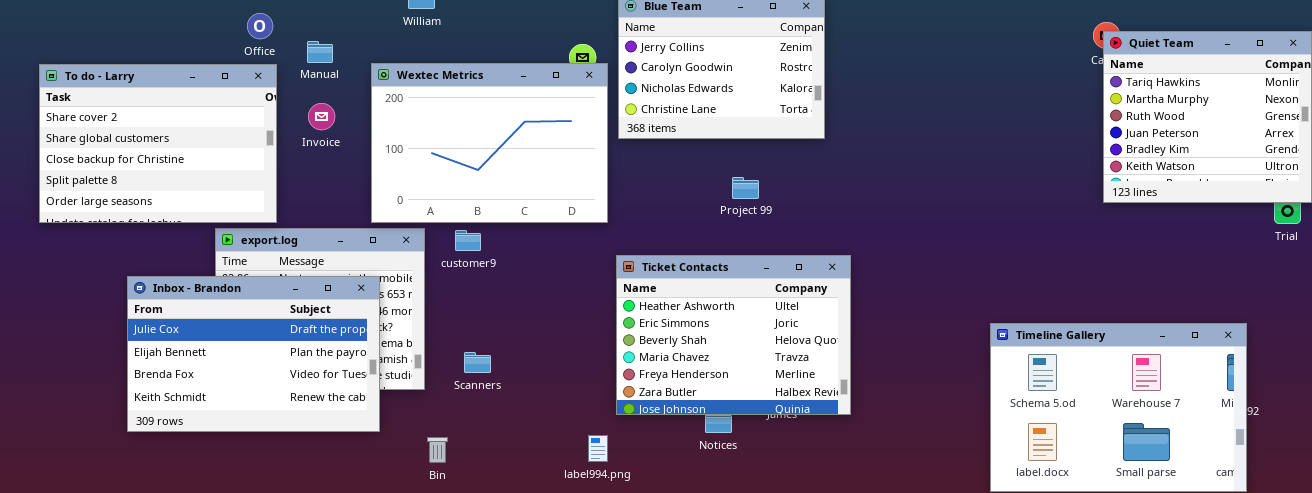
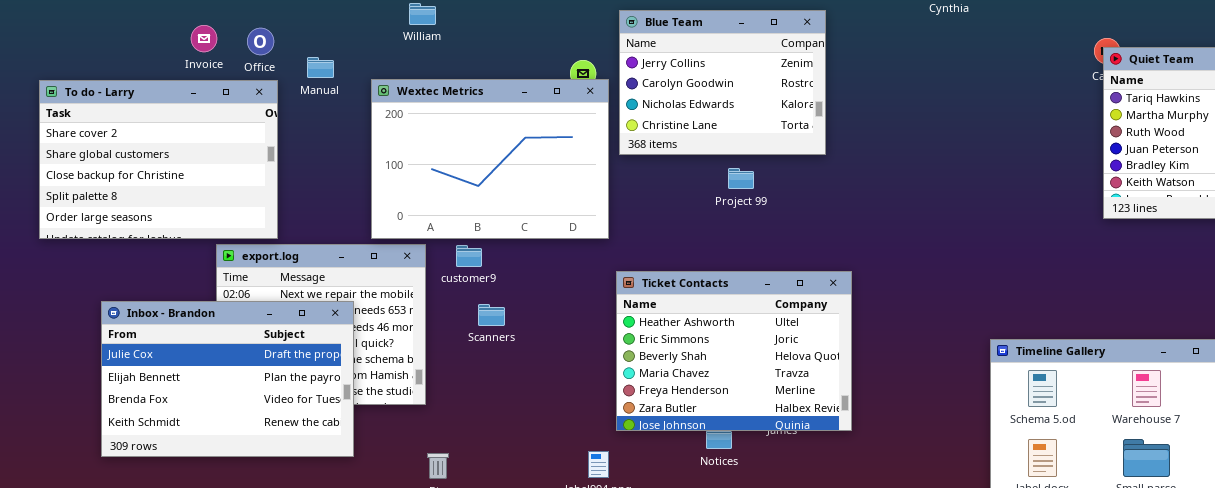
Invoice: [308,103,335,130] -> [191,25,217,52], moved
Project 99: [732,177,759,199] -> [728,168,754,189], moved
Inbox - Brandon: [127,276,380,432] -> [101,301,354,457], moved
Scanners: [464,352,491,373] -> [478,304,505,326], moved

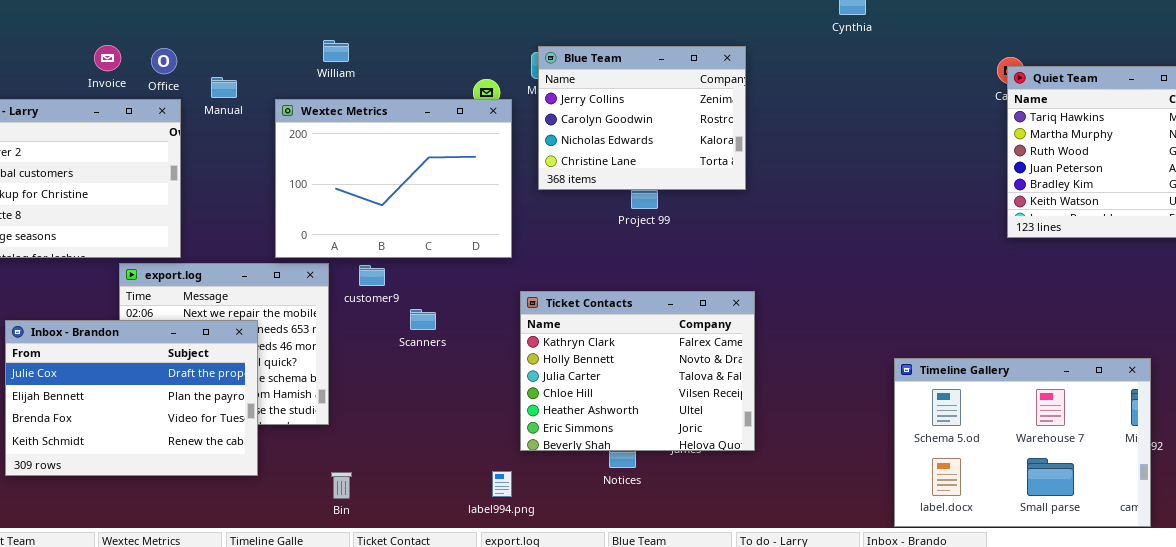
William: [409,3,436,25] -> [323,40,349,62], moved
Blue Team: [619,10,826,155] -> [538,46,746,190], moved
Ticket Contacts: [616,271,852,431] -> [520,291,755,451], scrolled up 4 rows
Scanners: [478,304,505,326] -> [410,309,436,330], moved

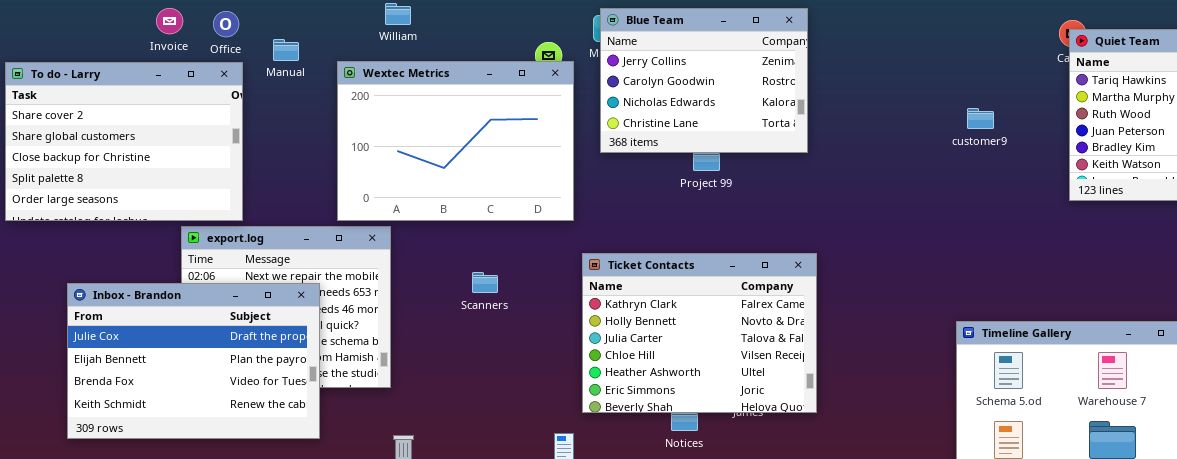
customer9: [359,265,385,286] -> [967,108,994,129], moved

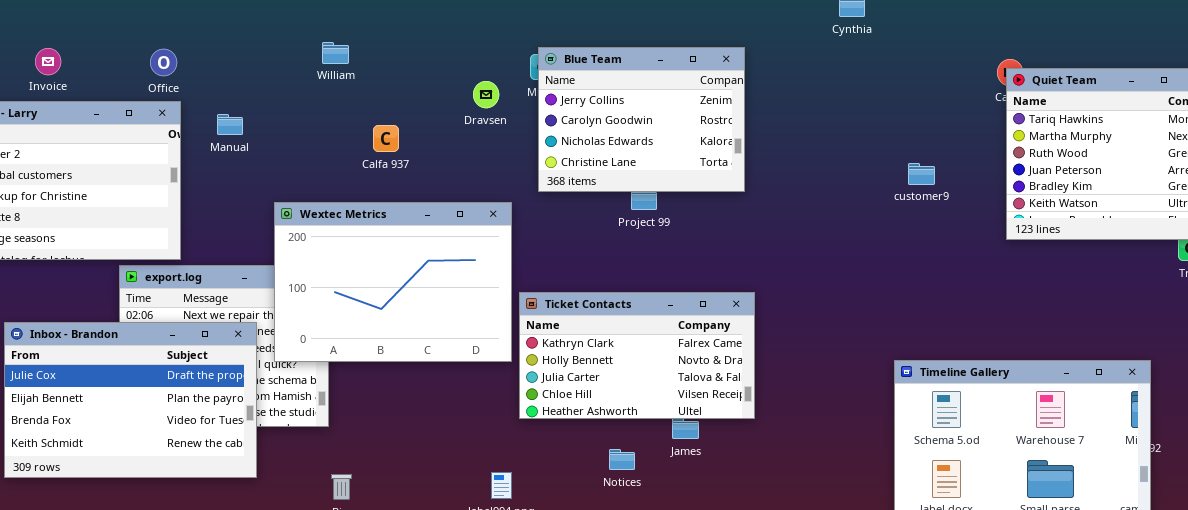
Invoice: [156,8,183,34] -> [35,48,61,75], moved
Manual: [273,39,299,61] -> [217,114,243,135], moved
Wextec Metrics: [337,61,574,221] -> [274,202,512,362], moved
customer9: [967,108,994,129] -> [908,163,935,185], moved
Ticket Contacts: [582,253,817,413] -> [519,292,755,419], resized

